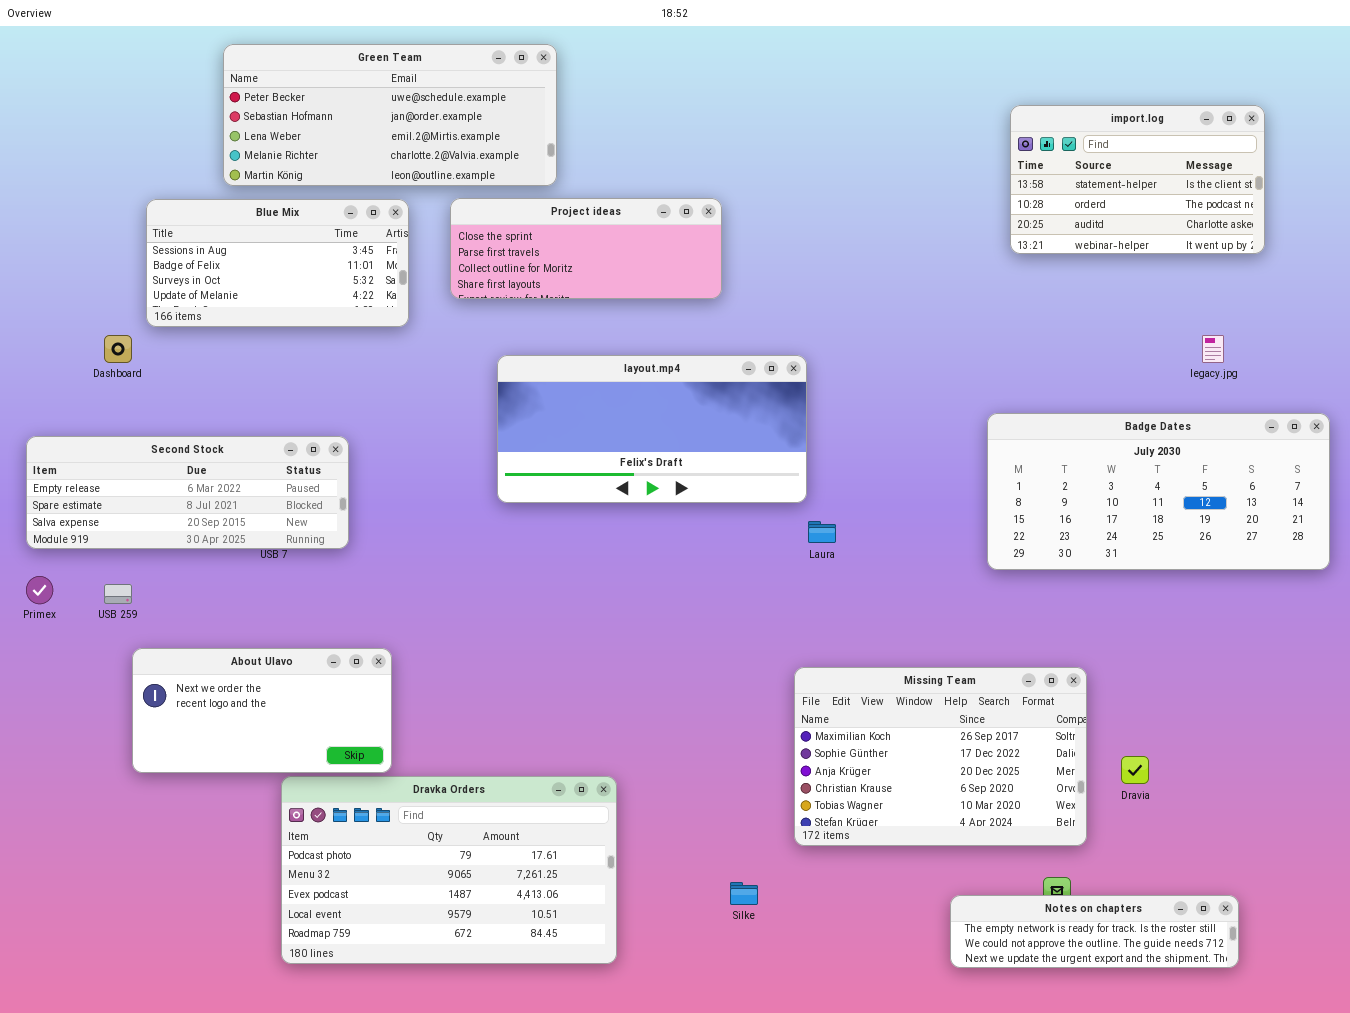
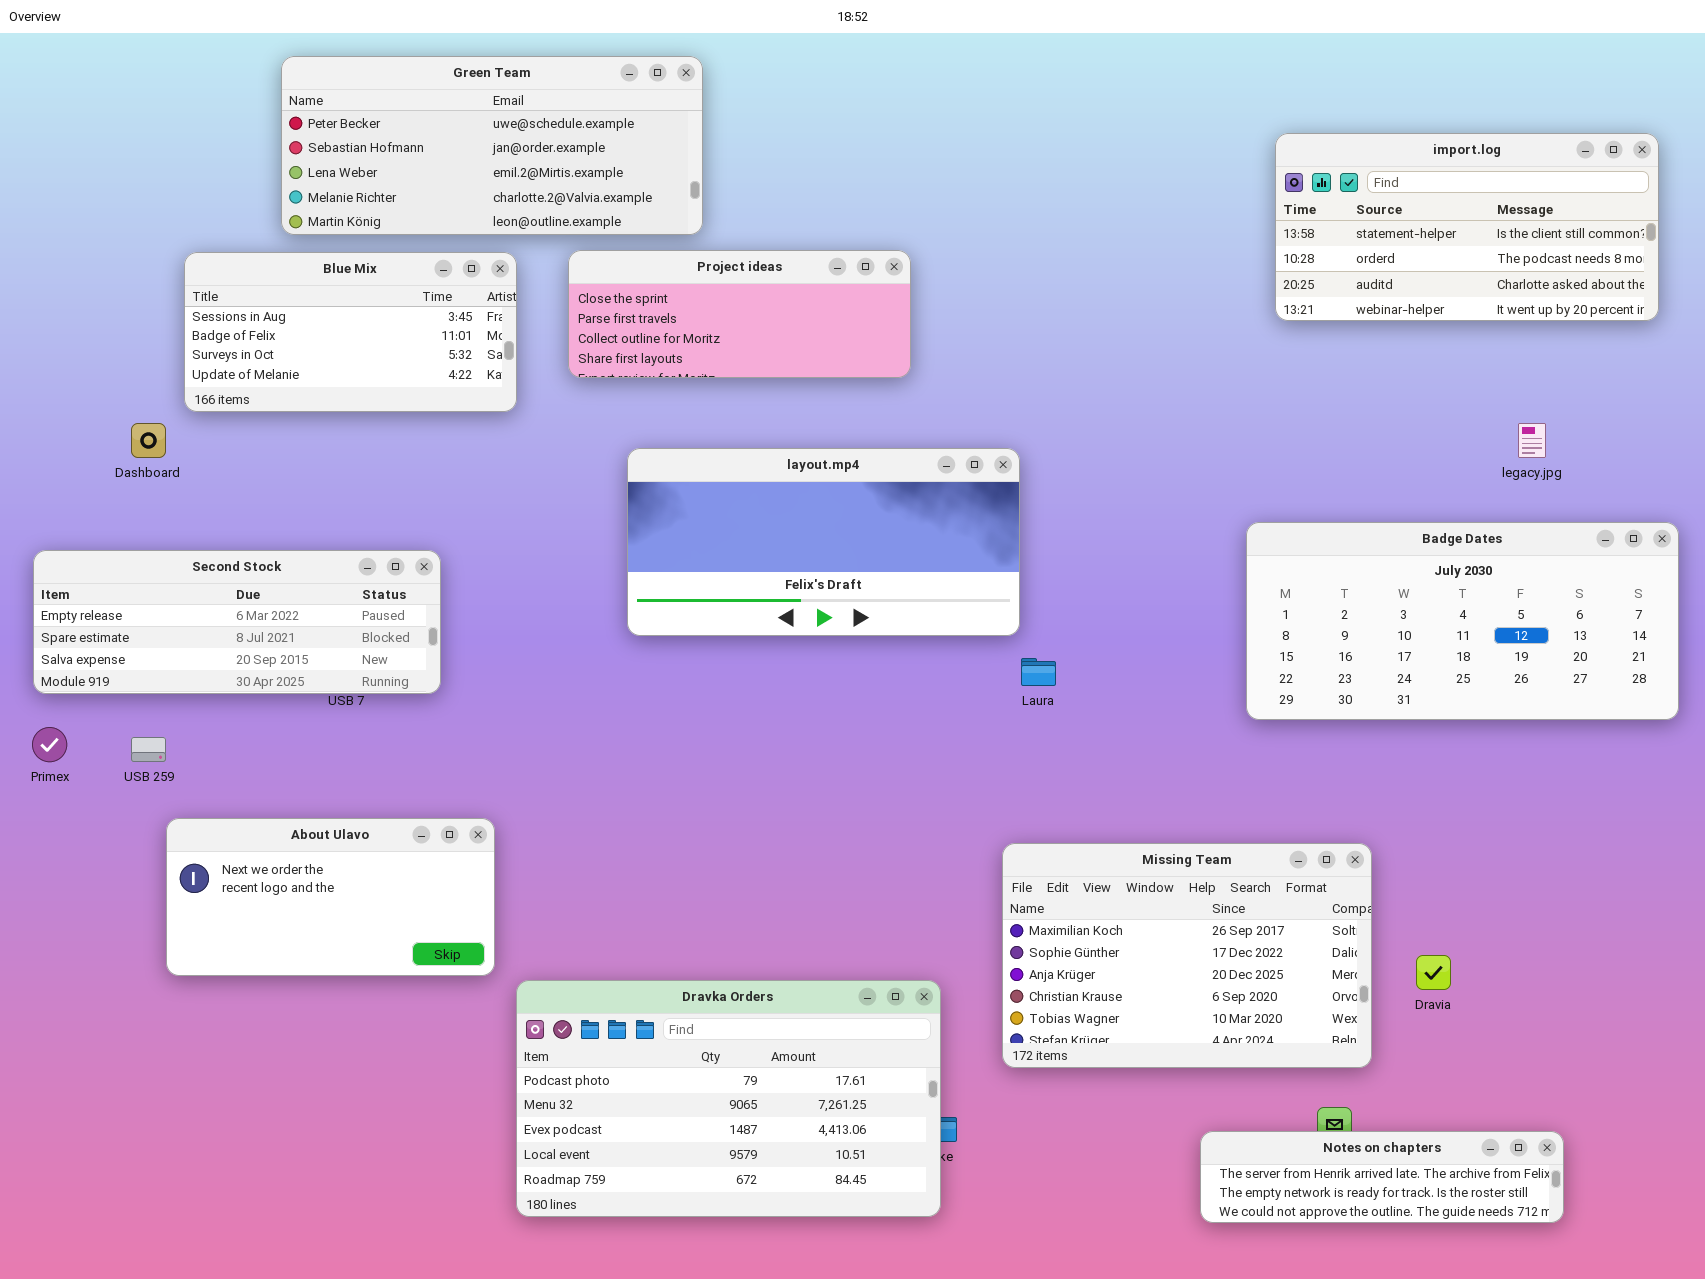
import.log: [1010,105,1265,254] -> [1275,133,1659,321], resized
Dravka Orders: [281,776,617,964] -> [516,980,941,1217], moved
Notes on chapters: [950,895,1239,968] -> [1200,1131,1564,1223], scrolled up 1 row

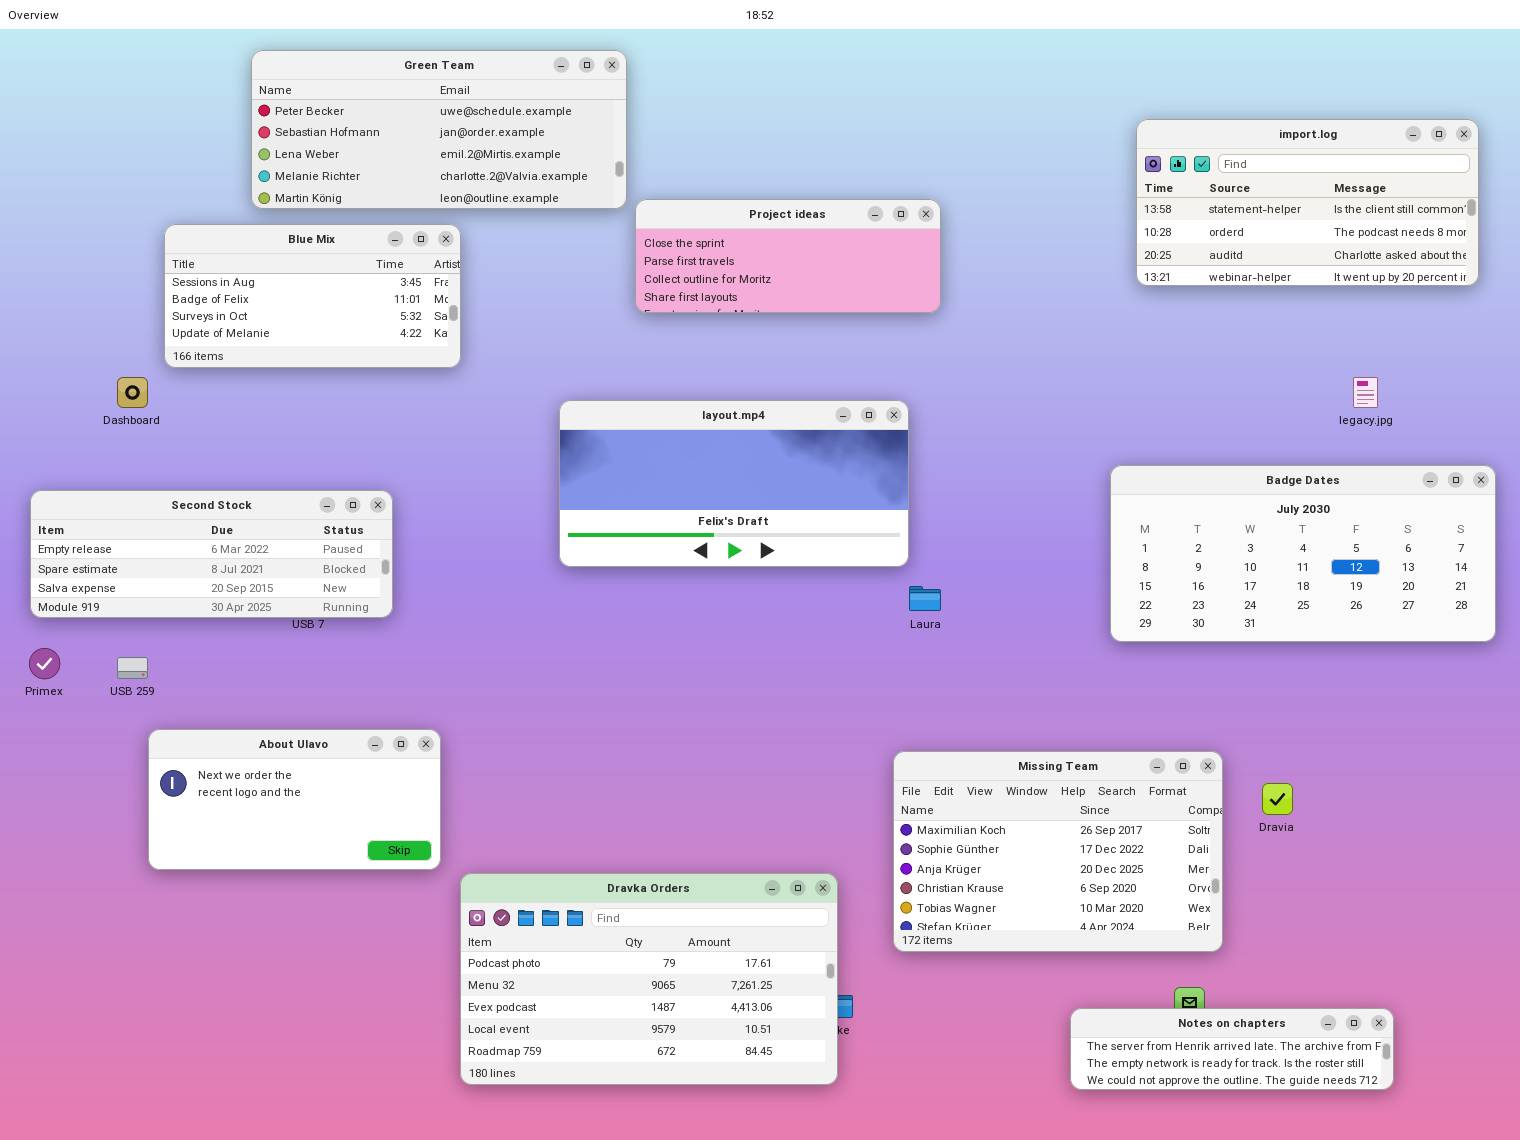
Project ideas: [568,250,911,378] -> [635,199,941,313], moved
Dravia: [1416,955,1451,990] -> [1262,783,1293,815], moved

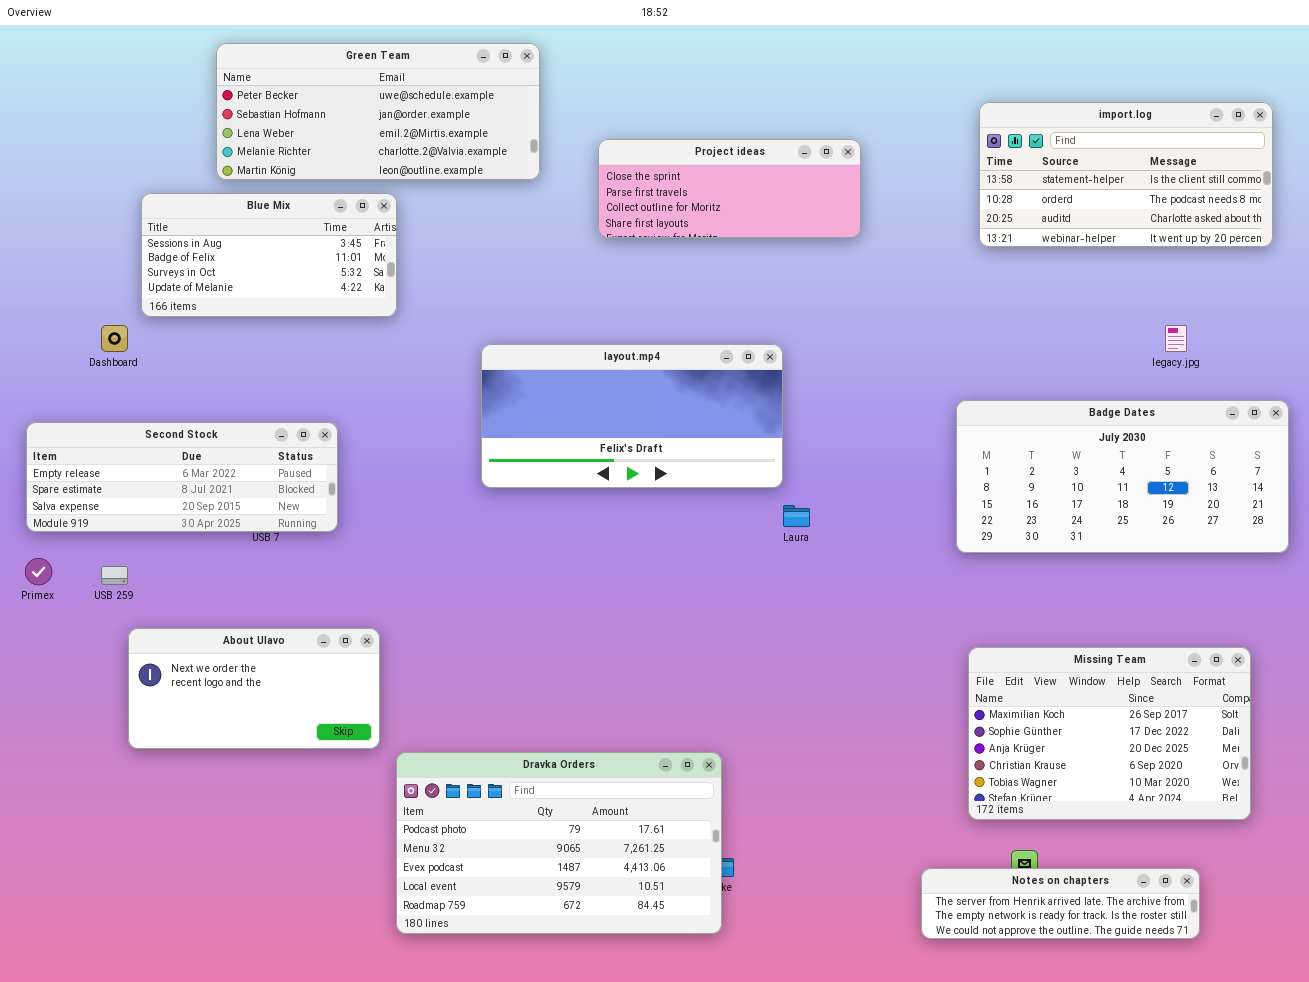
Project ideas: [635,199,941,313] -> [598,139,861,238], moved
Missing Team: [893,751,1223,952] -> [968,647,1251,820], moved

